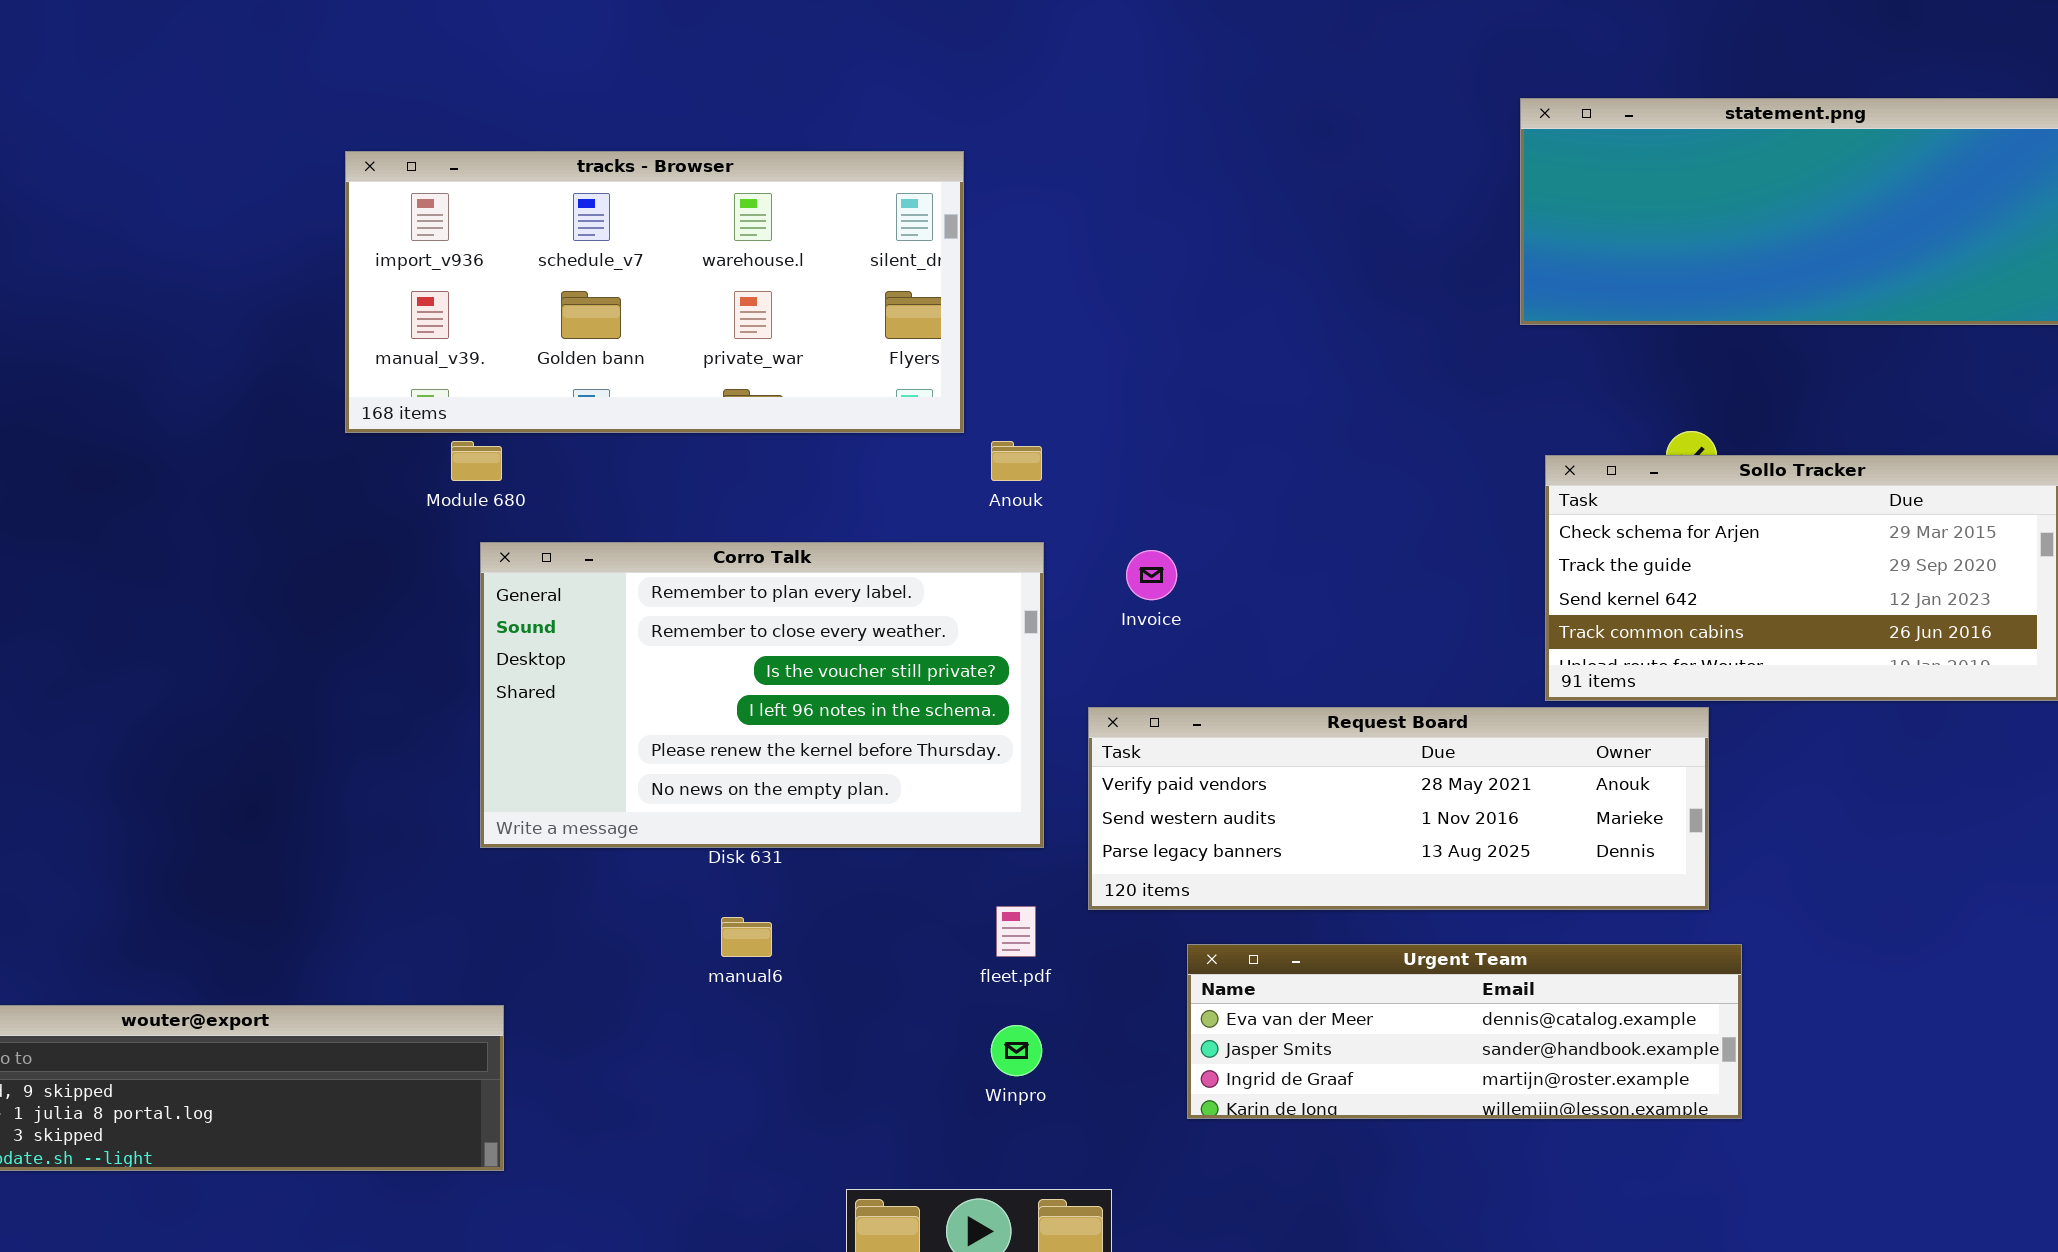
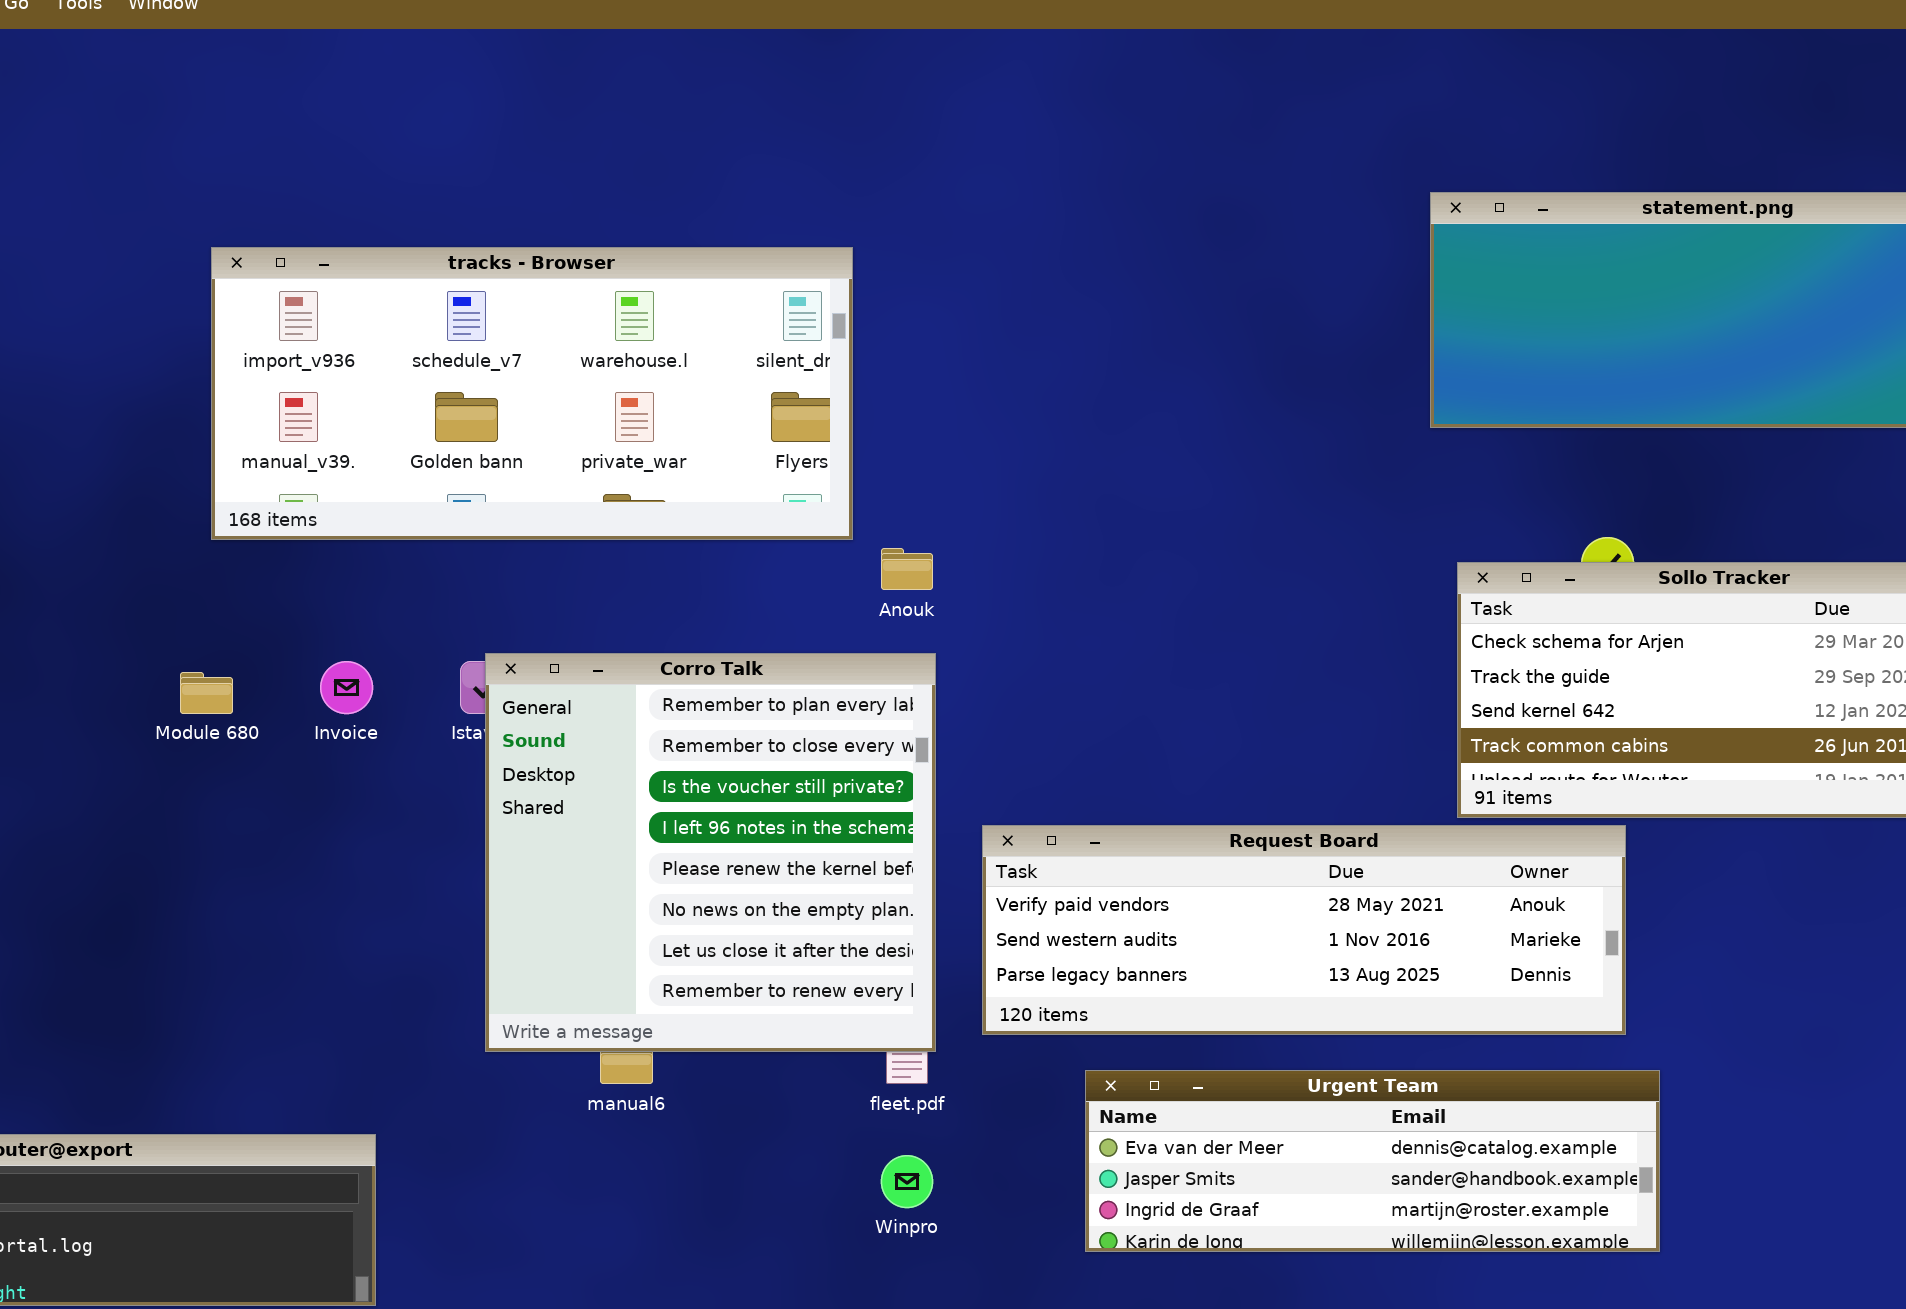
Module 680: [451,441,502,481] -> [180,672,233,714], moved
Corro Talk: [480,542,1044,848] -> [485,653,936,1052], resized
Invoice: [1126,550,1177,600] -> [320,661,373,714], moved

